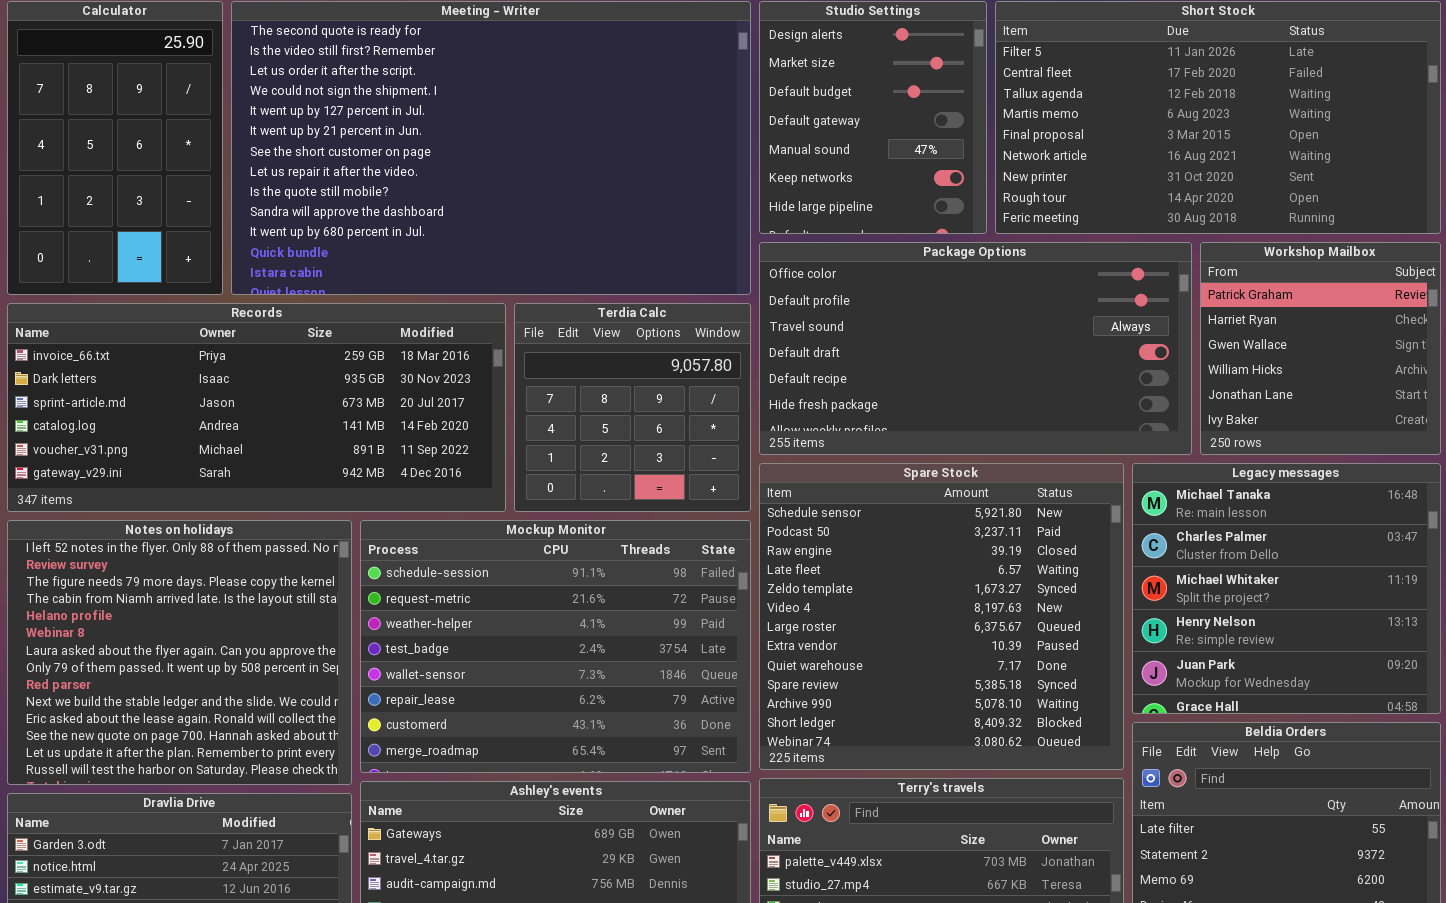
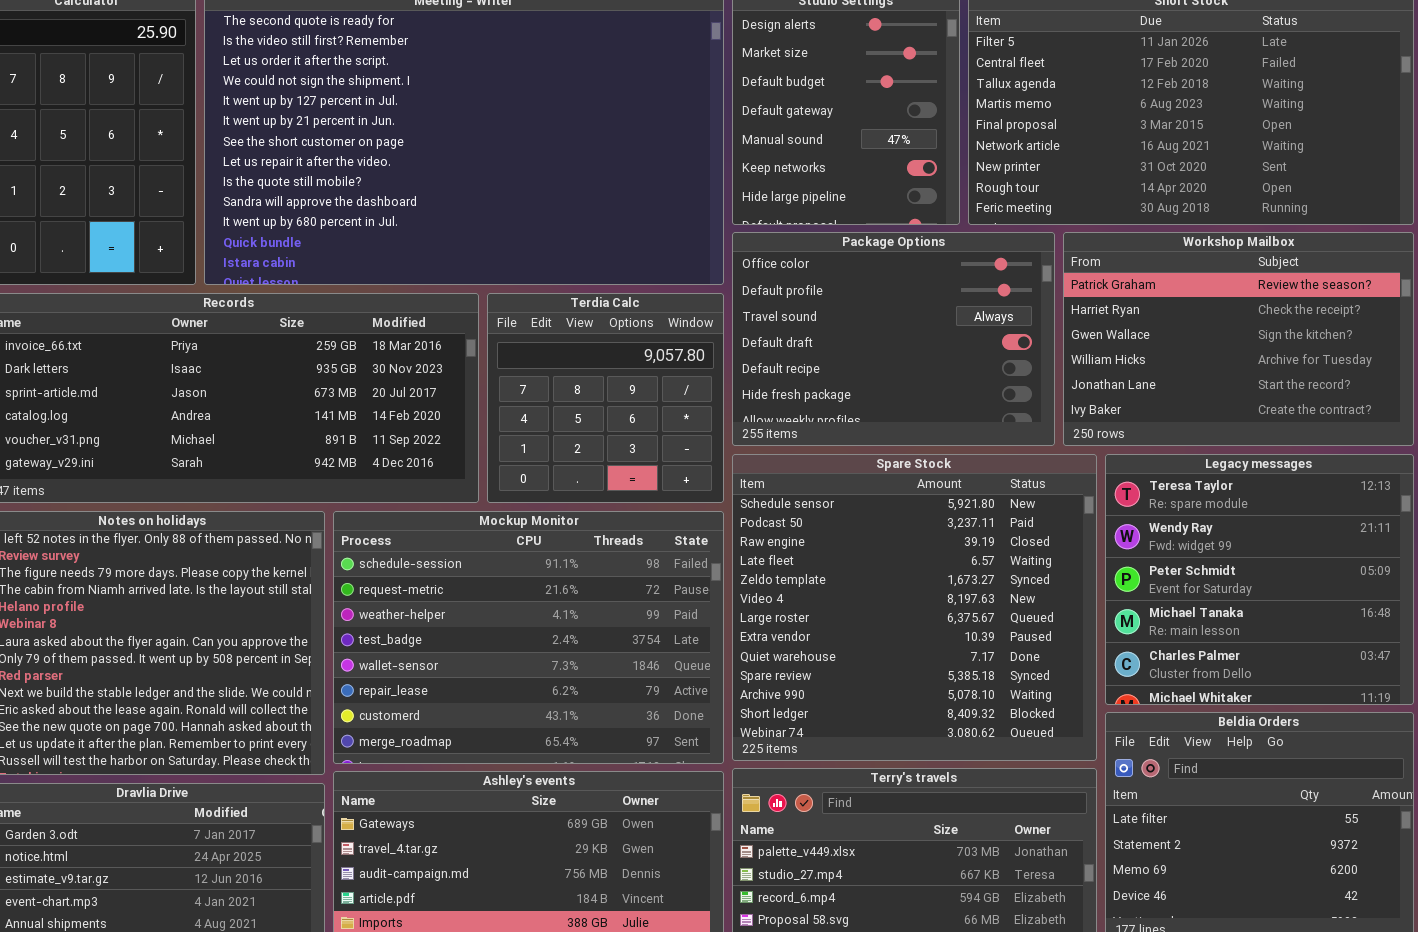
Package Options: [759,242,1192,455] -> [732,232,1055,446], resized
Workshop Mailbox: [1200,242,1441,455] -> [1063,232,1414,446], resized
Legacy messages: [1132,463,1441,714] -> [1105,454,1414,705], scrolled up 3 rows

